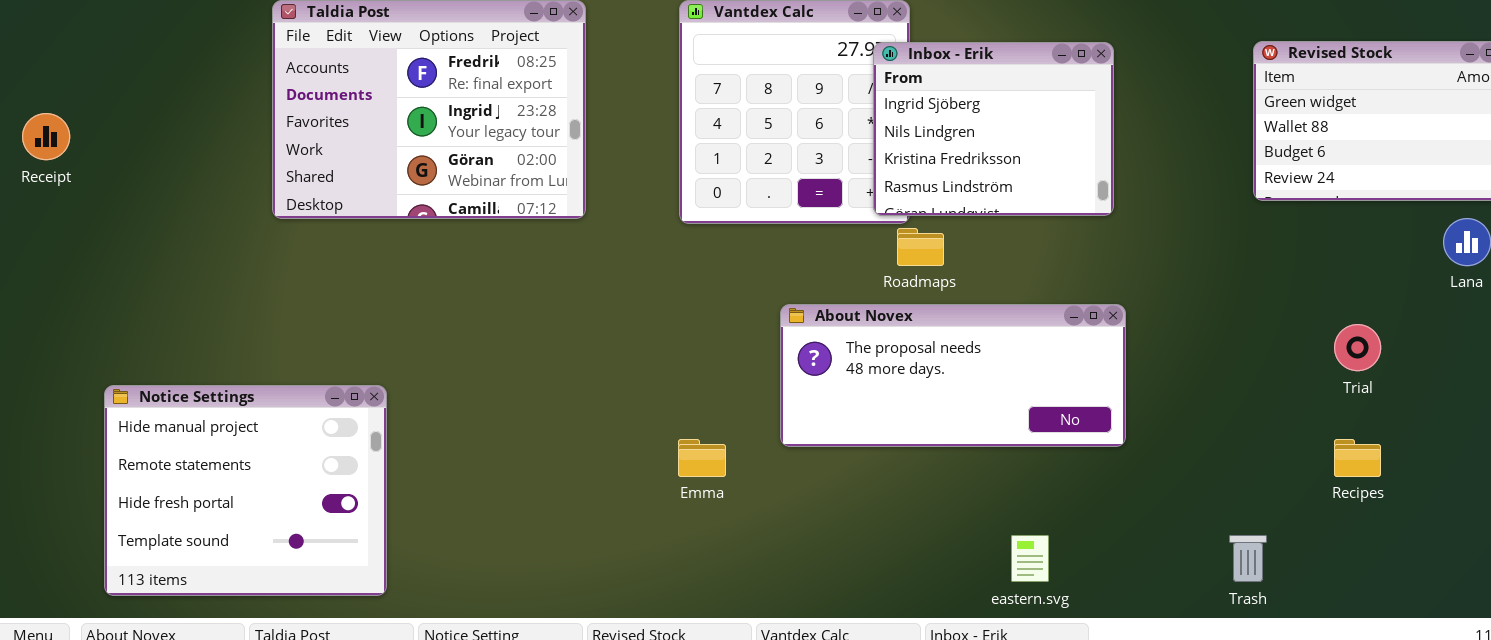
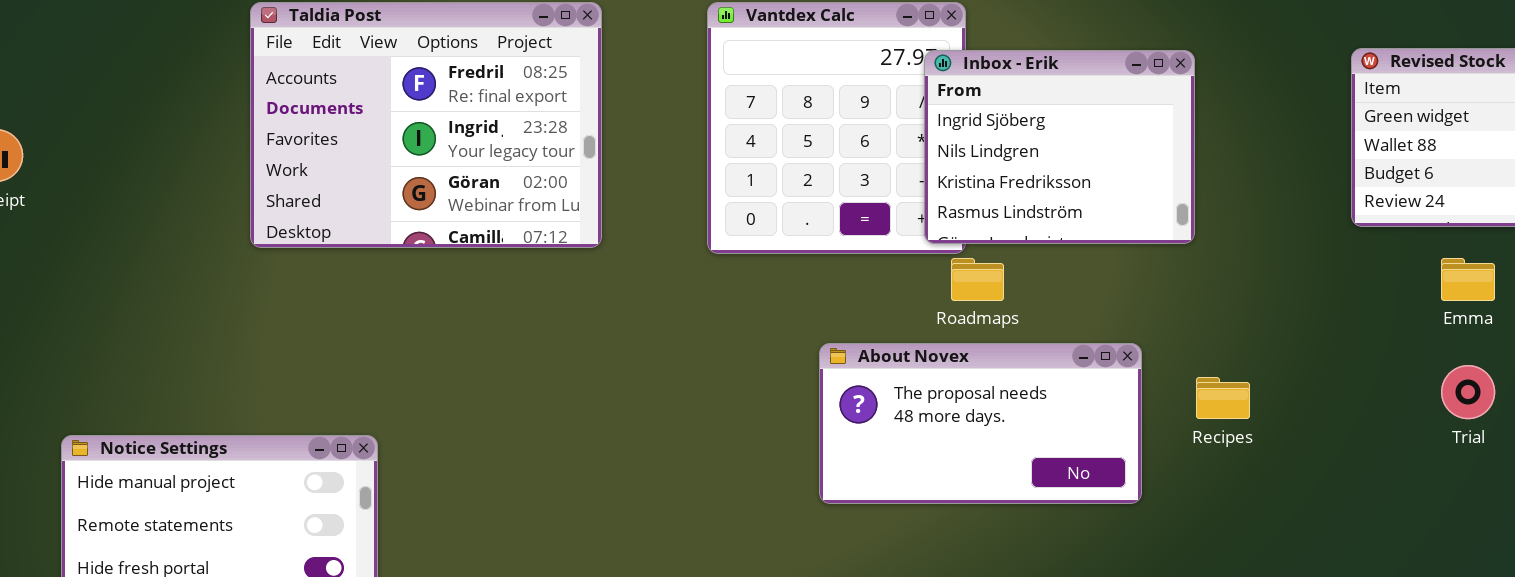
About Novex: [780,304,1126,447] -> [819,343,1142,504], resized
Emma: [678,439,726,477] -> [1441,258,1495,301], moved
Recipes: [1334,439,1381,477] -> [1196,377,1250,419], moved

